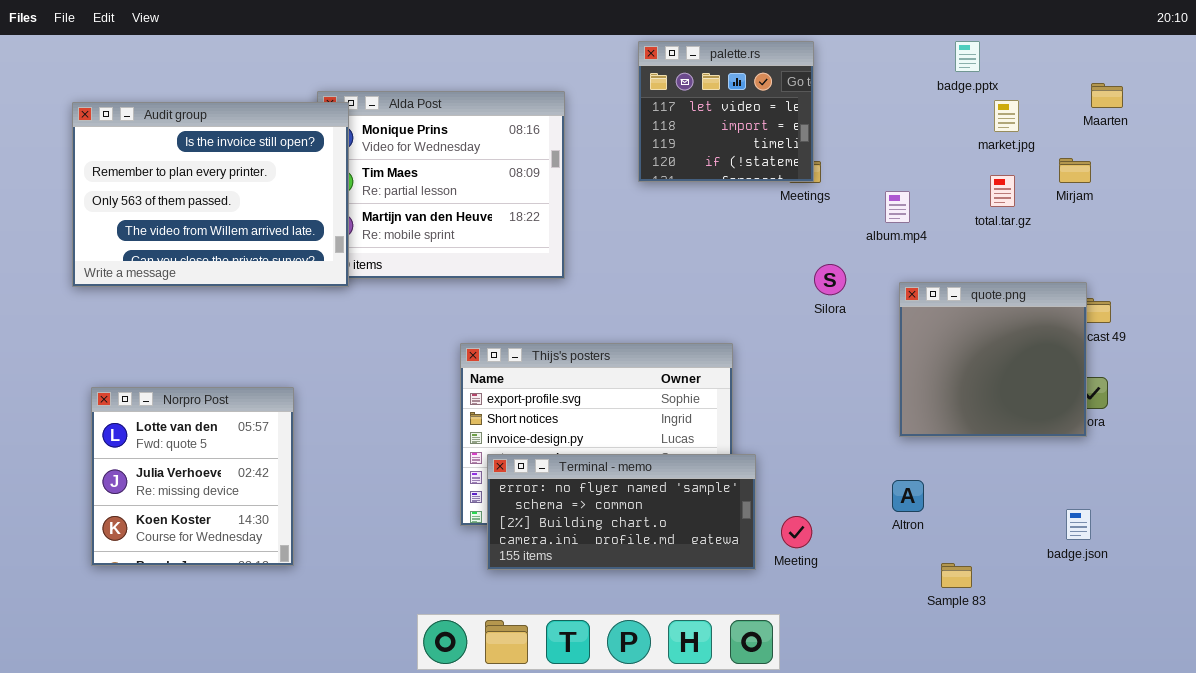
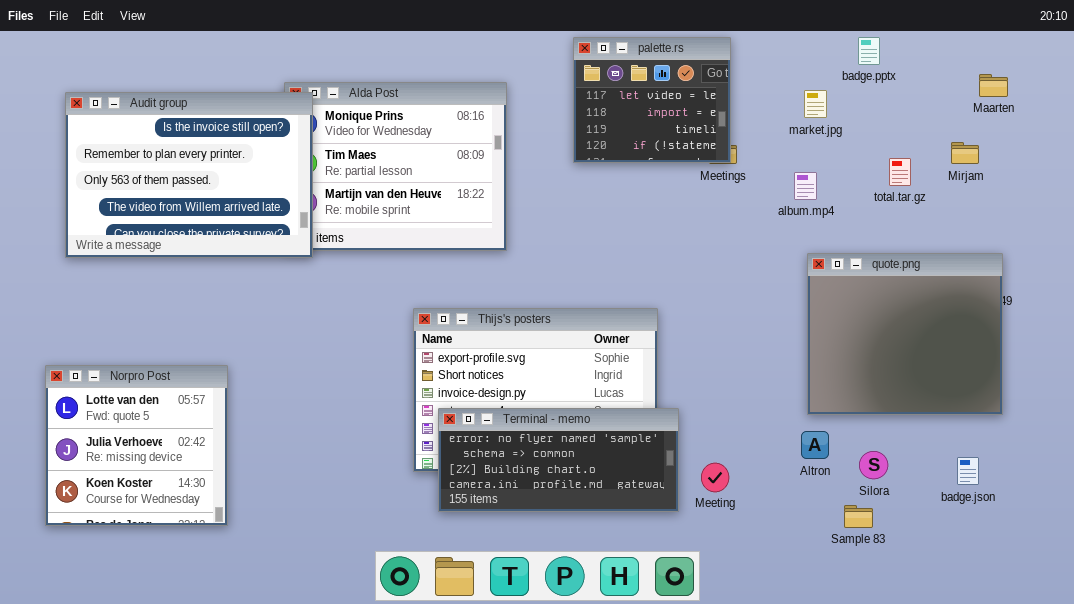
market.jpg: [994,100,1019,132] -> [804,90,827,118], moved
Silora: [814,264,846,295] -> [859,451,888,479], moved
quote.png: [899,282,1087,437] -> [807,253,1003,415], resized
Norpro Post: [91,387,294,566] -> [45,365,228,526], moved

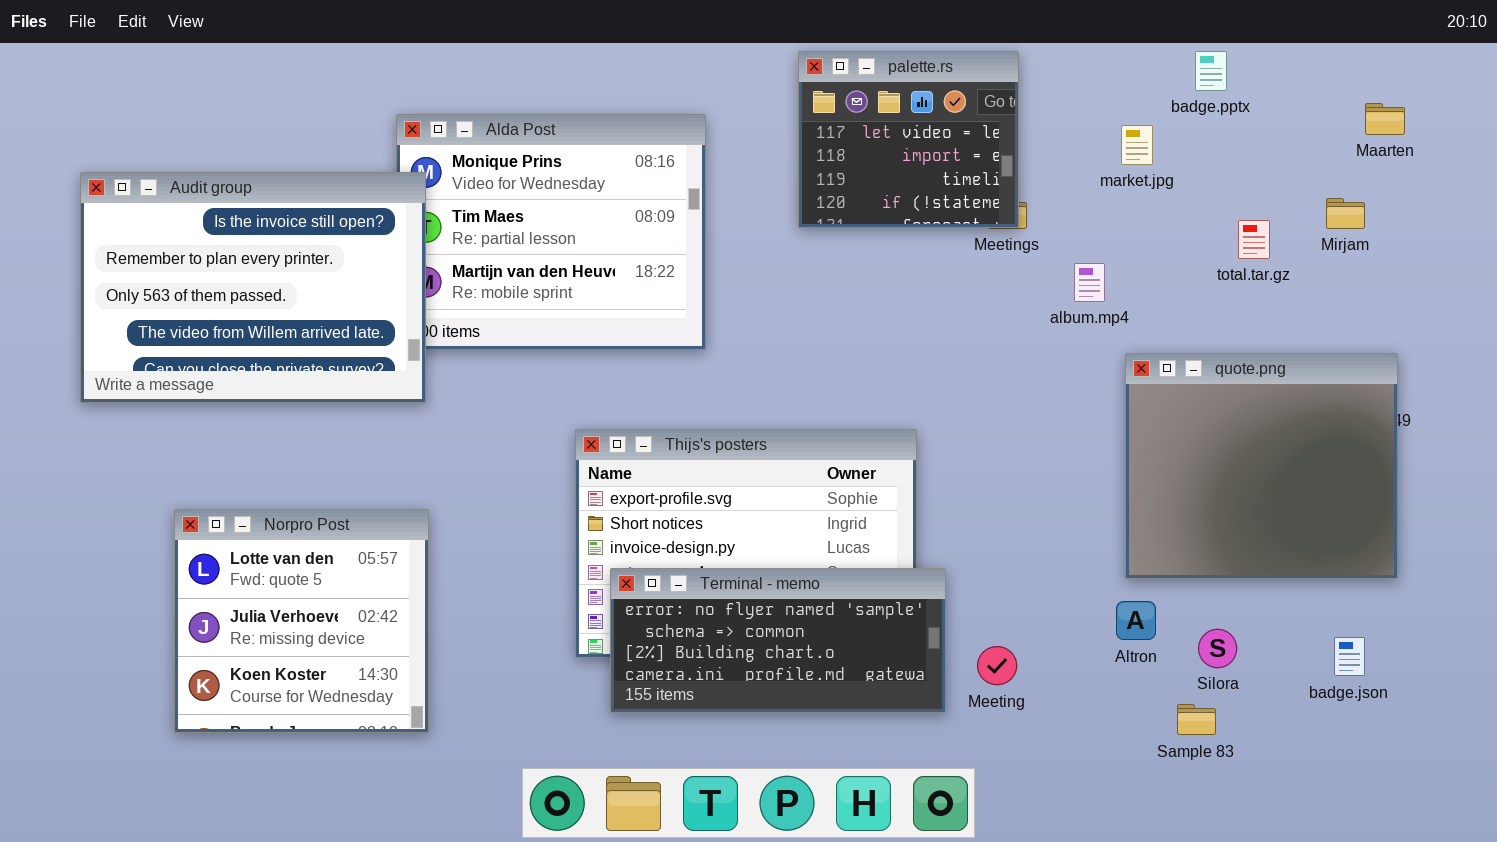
Audit group: [65,92,313,258] -> [80,172,426,403], moved
album.mp4: [794,172,817,200] -> [1074,263,1105,302], moved
Norpro Post: [45,365,228,526] -> [174,509,429,733], moved

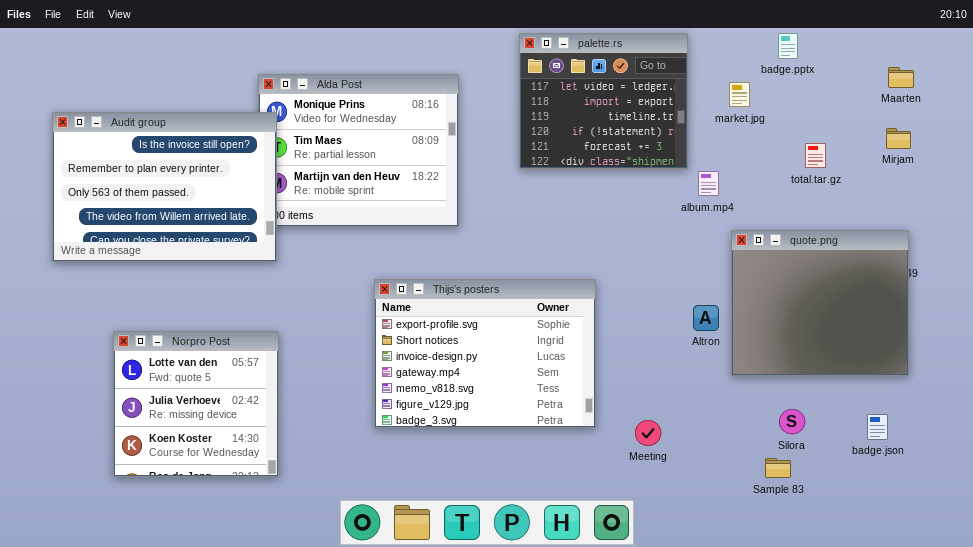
palette.rs: [798,51,1019,228] -> [519,33,688,169], resized
Mirjam: [1326,198,1365,229] -> [886,128,911,149], moved
Terminal - memo: [610,568,946,713] -> none, closed
Altron: [1116,601,1156,640] -> [693,305,719,331], moved

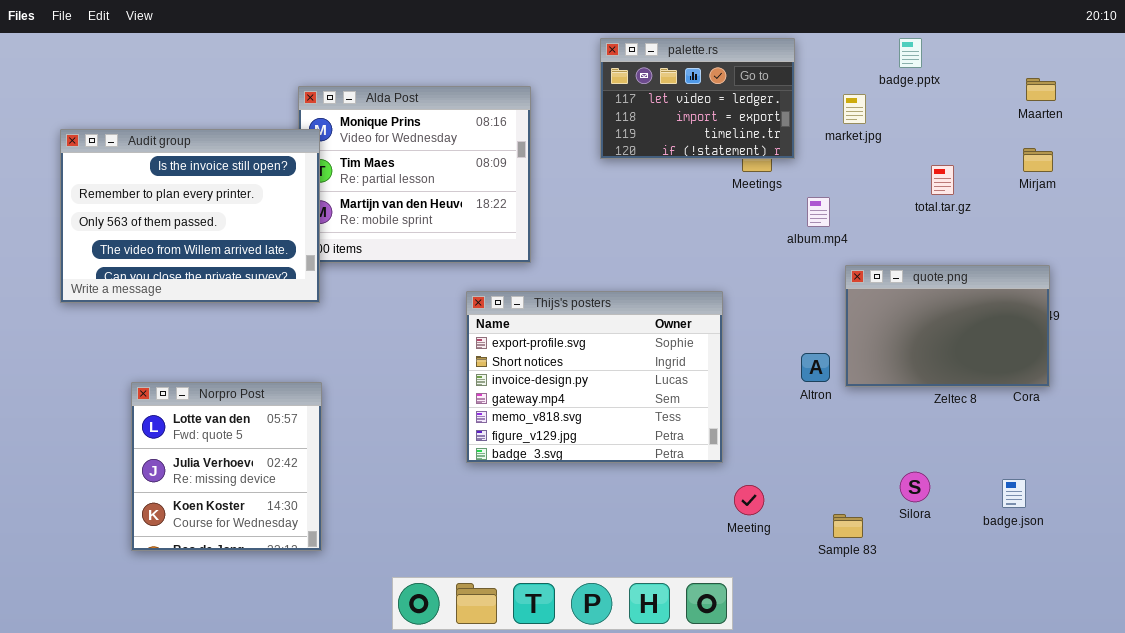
palette.rs: [519,33,688,169] -> [600,38,795,159], resized
quote.png: [731,230,909,376] -> [845,265,1050,387], resized
Thijs's posters: [374,279,596,428] -> [466,291,723,463], moved
Sample 83: [765,458,791,478] -> [833,514,863,538], moved

